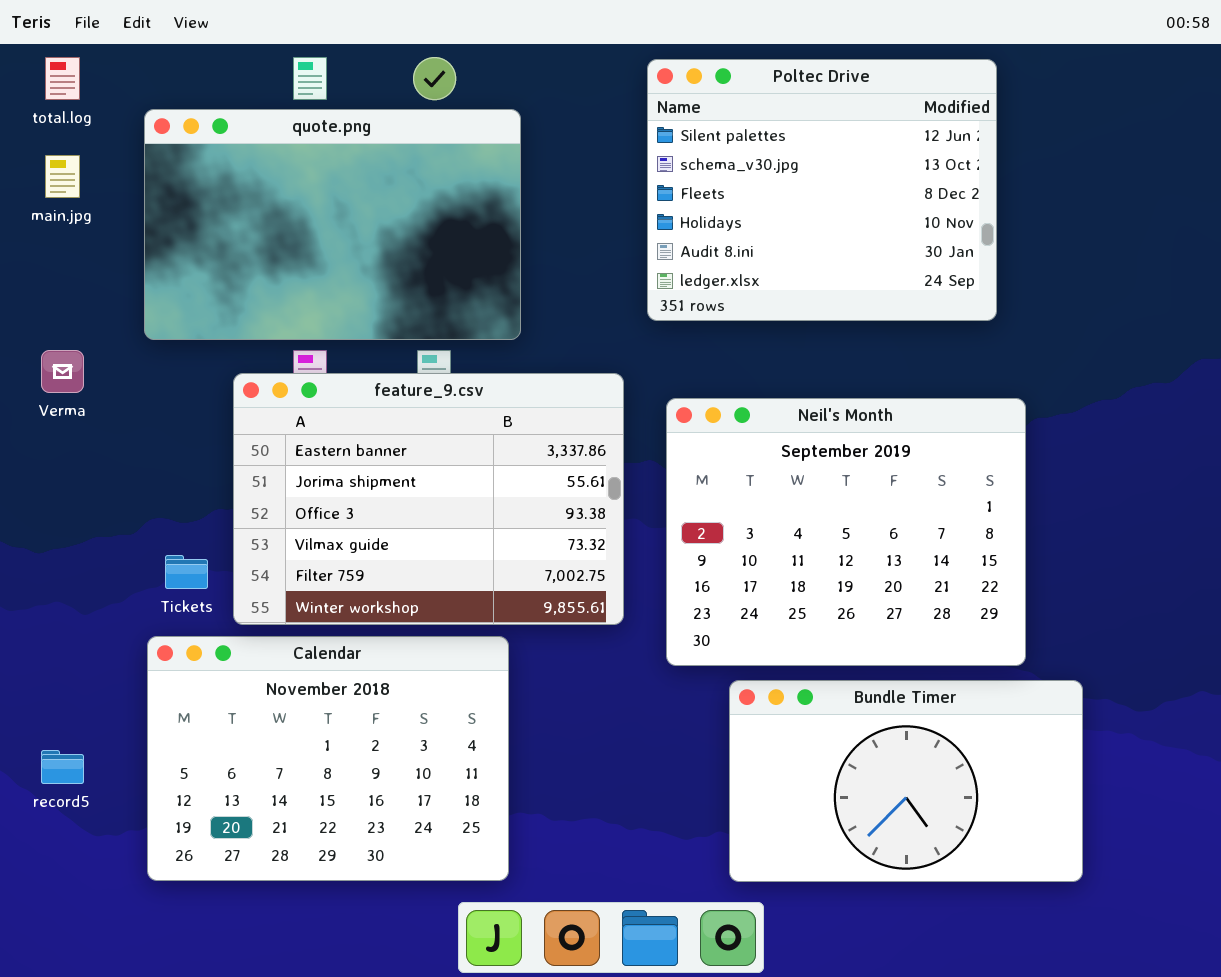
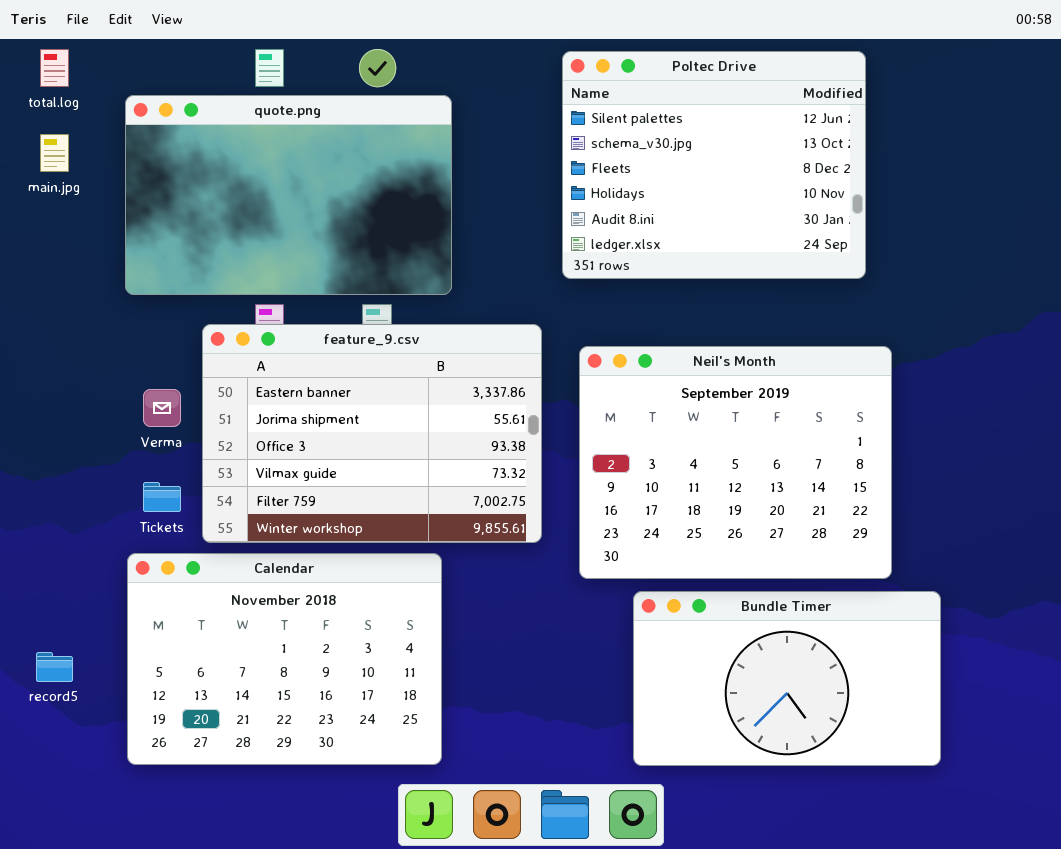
Verma: [41,350,84,393] -> [143,389,181,427], moved

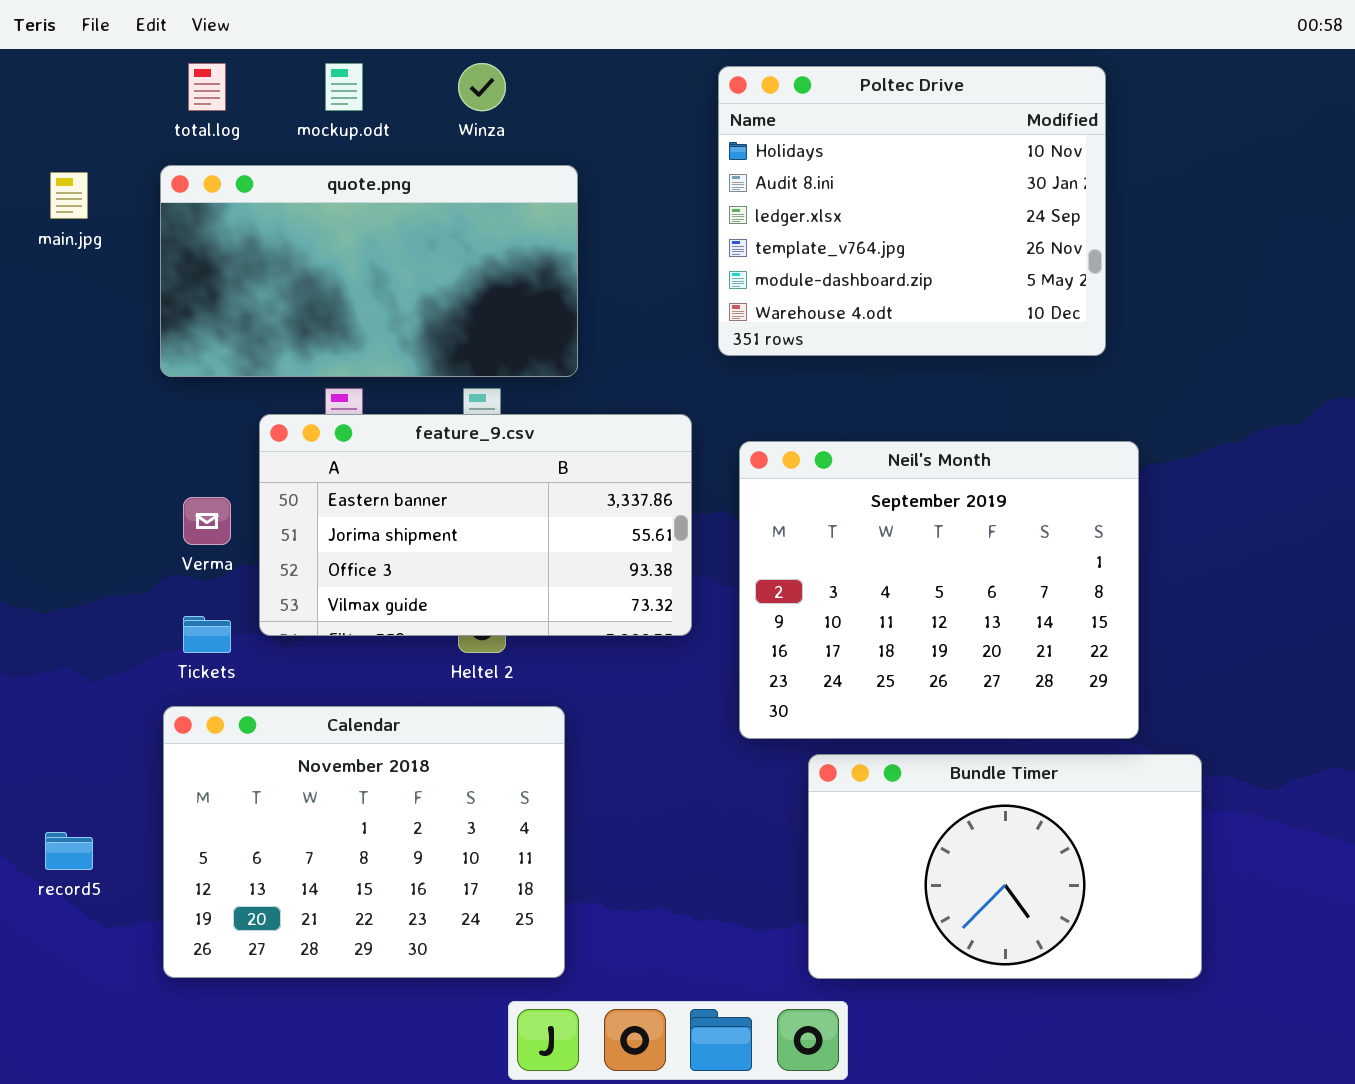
total.log: [40,49,69,87] -> [188,63,226,111], moved
Poltec Drive: [562,51,866,279] -> [718,66,1106,356], scrolled down 3 rows
quote.png: [125,95,452,295] -> [160,165,578,377], resized
feature_9.csv: [202,324,542,543] -> [259,414,692,636], resized

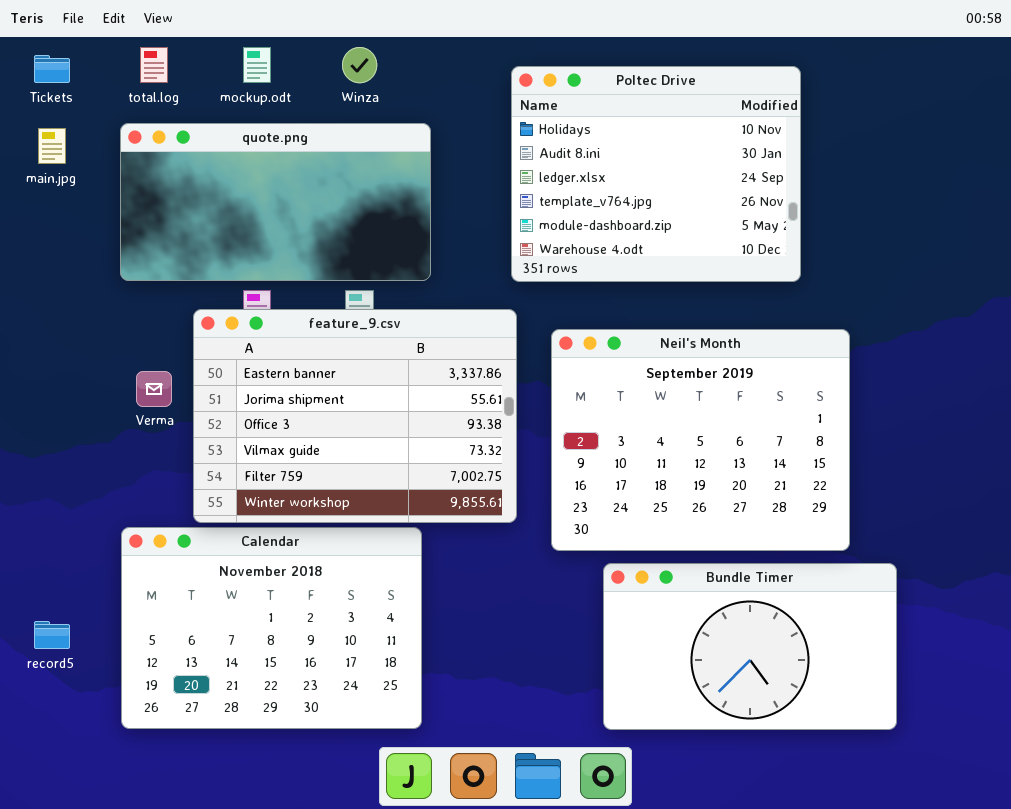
Poltec Drive: [718,66,1106,356] -> [511,66,801,282], moved
feature_9.csv: [259,414,692,636] -> [193,309,517,523], resized
Tickets: [183,616,231,653] -> [34,55,70,83], moved

